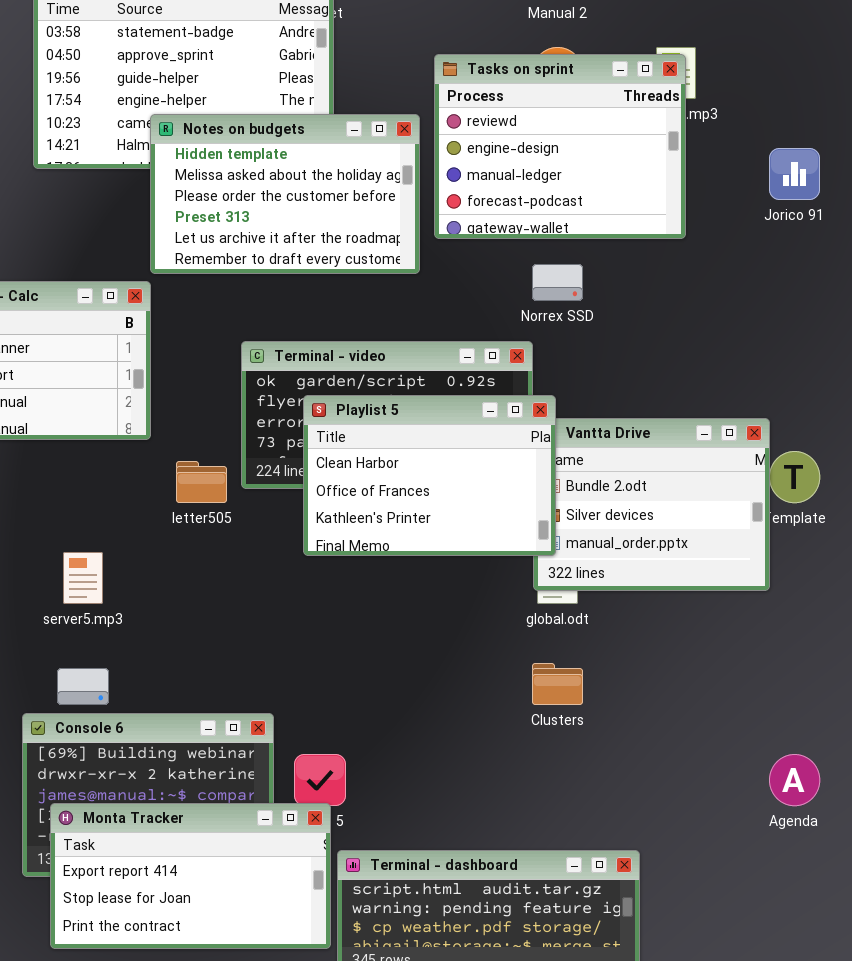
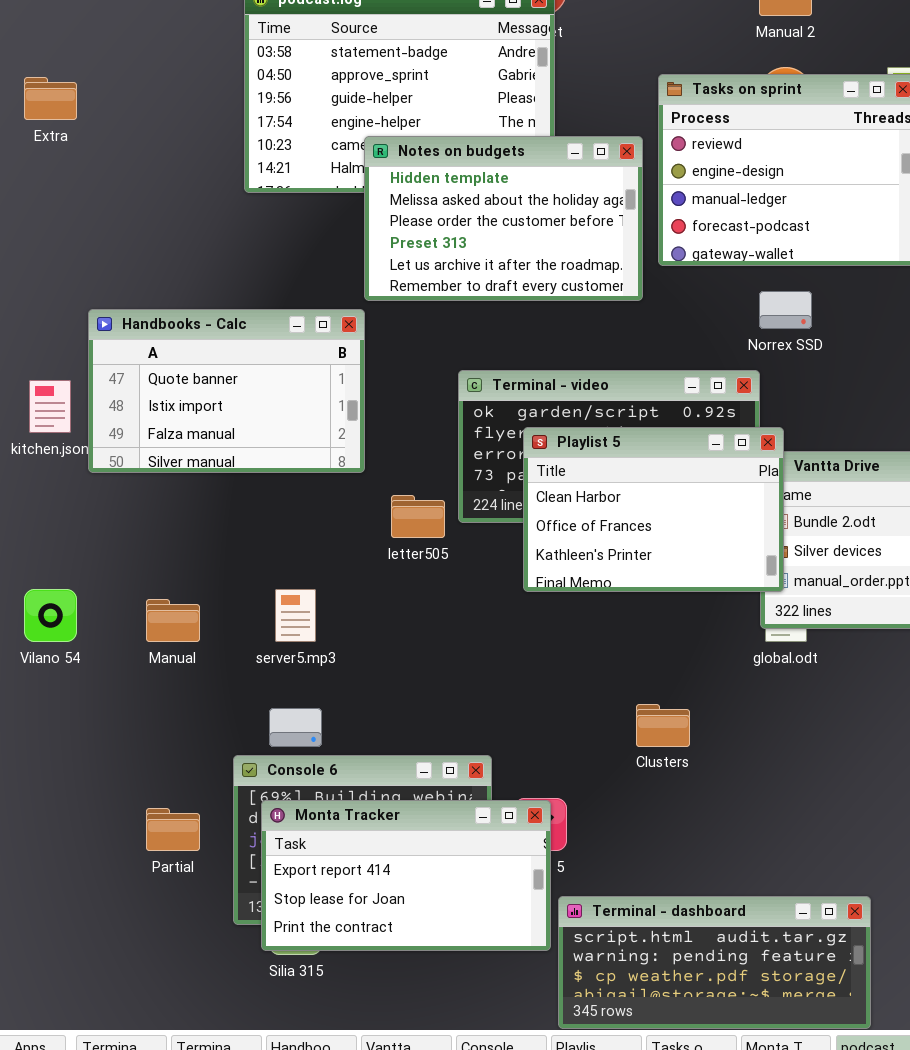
Clusters: [532,663,583,705] -> [636,704,690,747], moved
Monta Tracker: [50,803,331,949] -> [261,800,551,951], moved

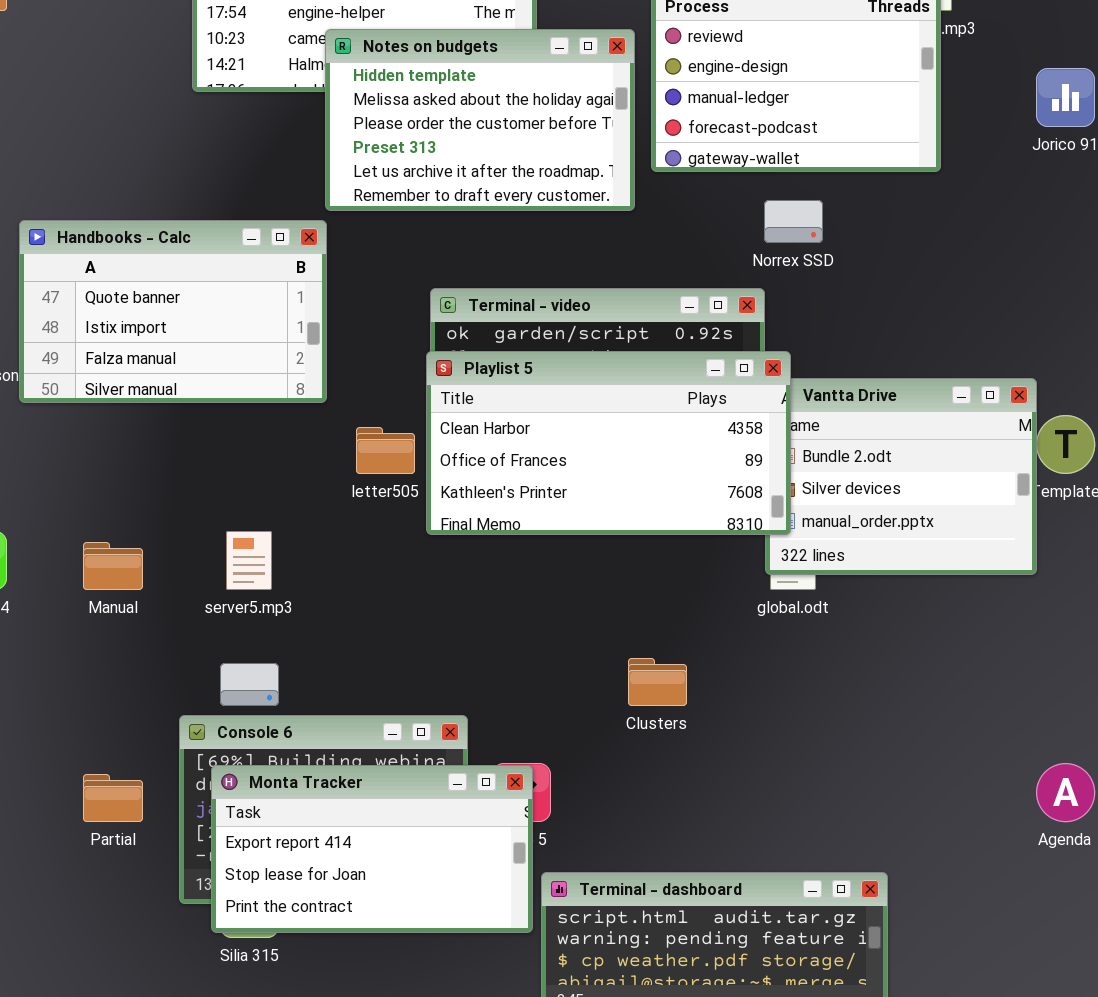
Playlist 5: [523,427,784,592] -> [426,351,791,535], resized

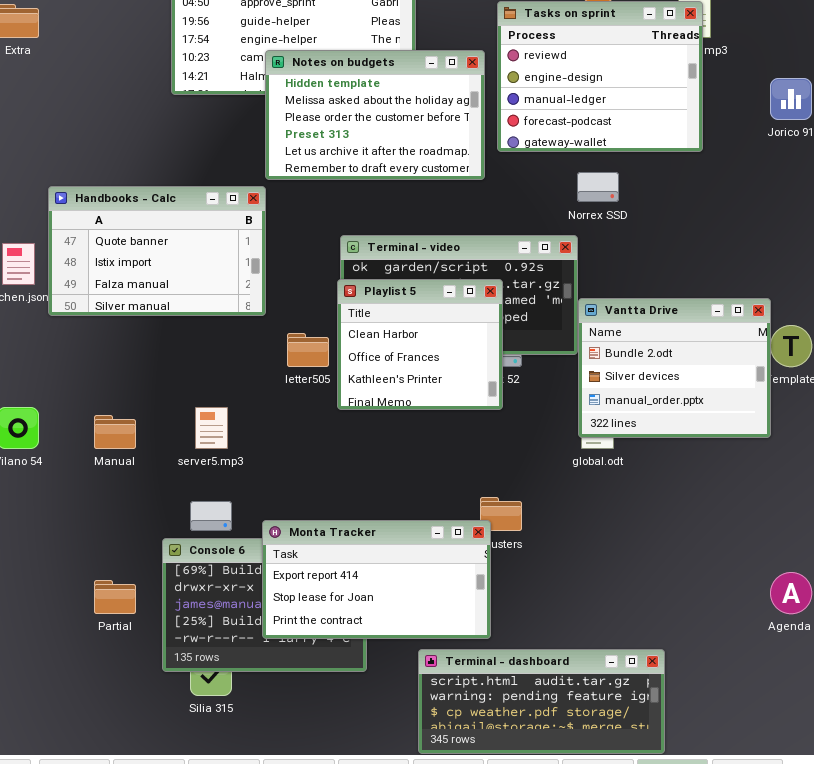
Playlist 5: [426,351,791,535] -> [337,279,503,410], resized
Monta Tracker: [211,765,533,933] -> [262,520,491,639], moved

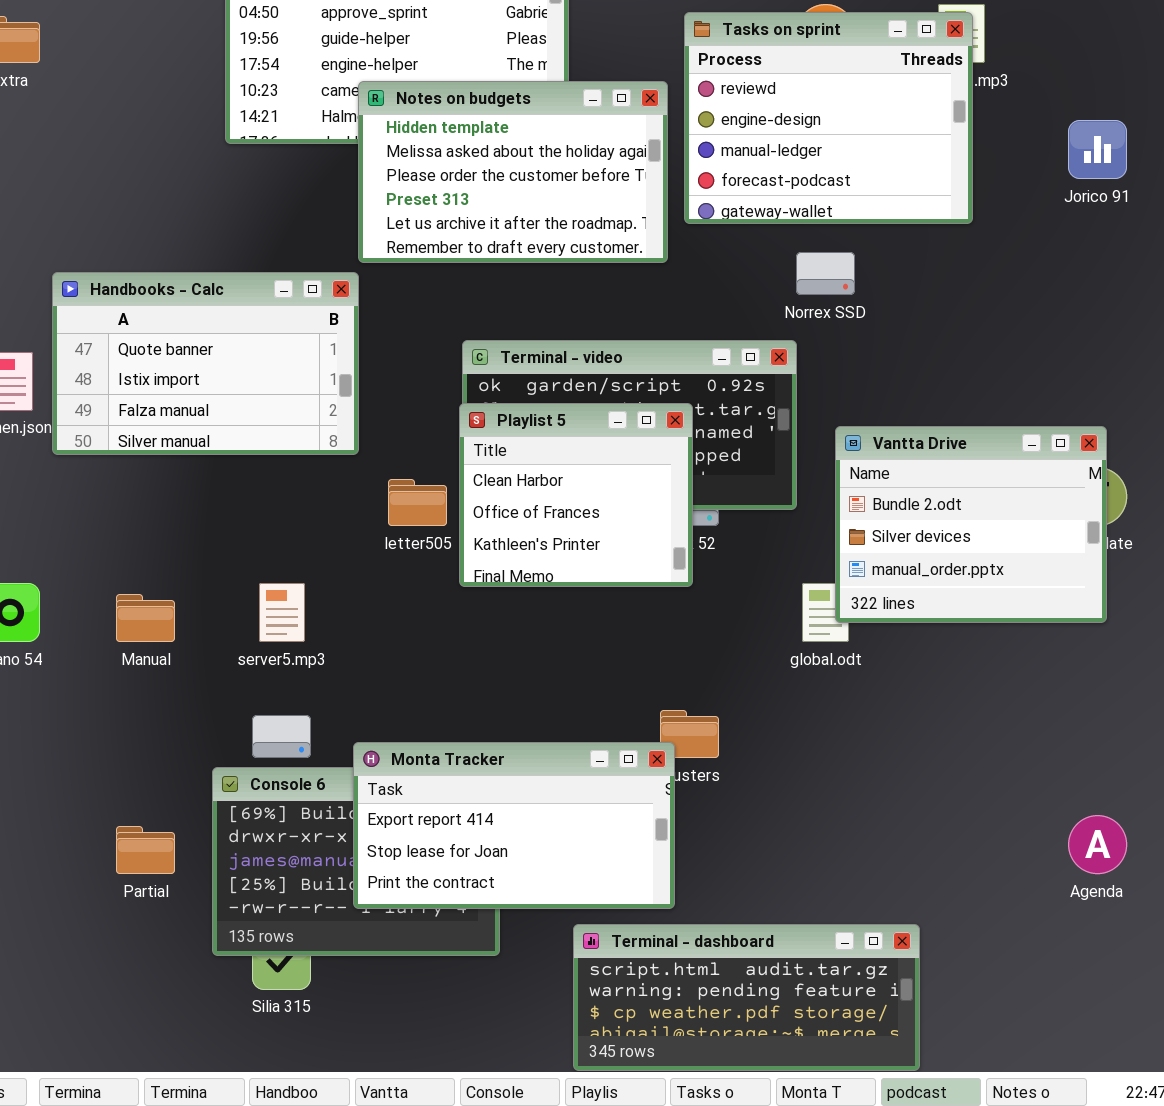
Vantta Drive: [578,298,771,438] -> [835,426,1107,623], moved

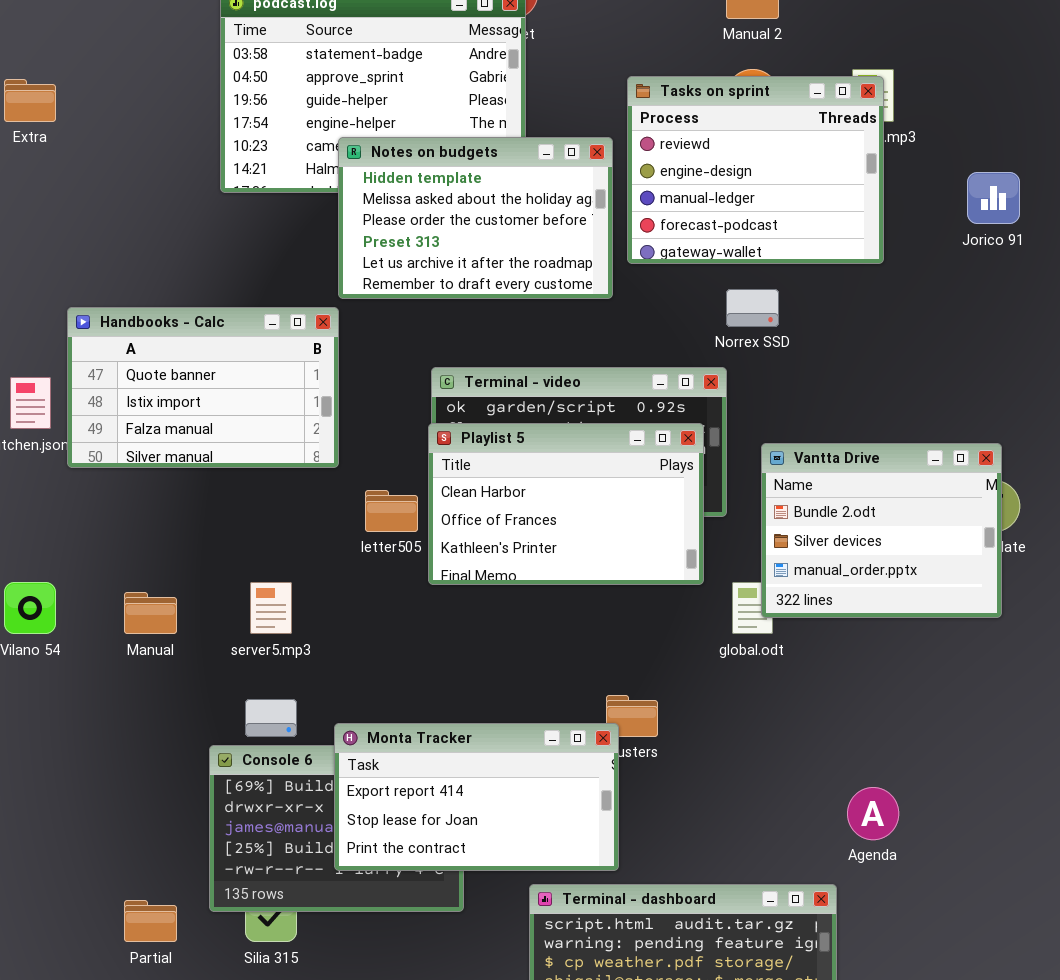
Playlist 5: [459,403,693,587] -> [428,423,704,585], resized
Agenda: [1068,815,1127,874] -> [847,787,899,840], moved
Partial: [116,826,175,874] -> [124,900,177,942], moved

